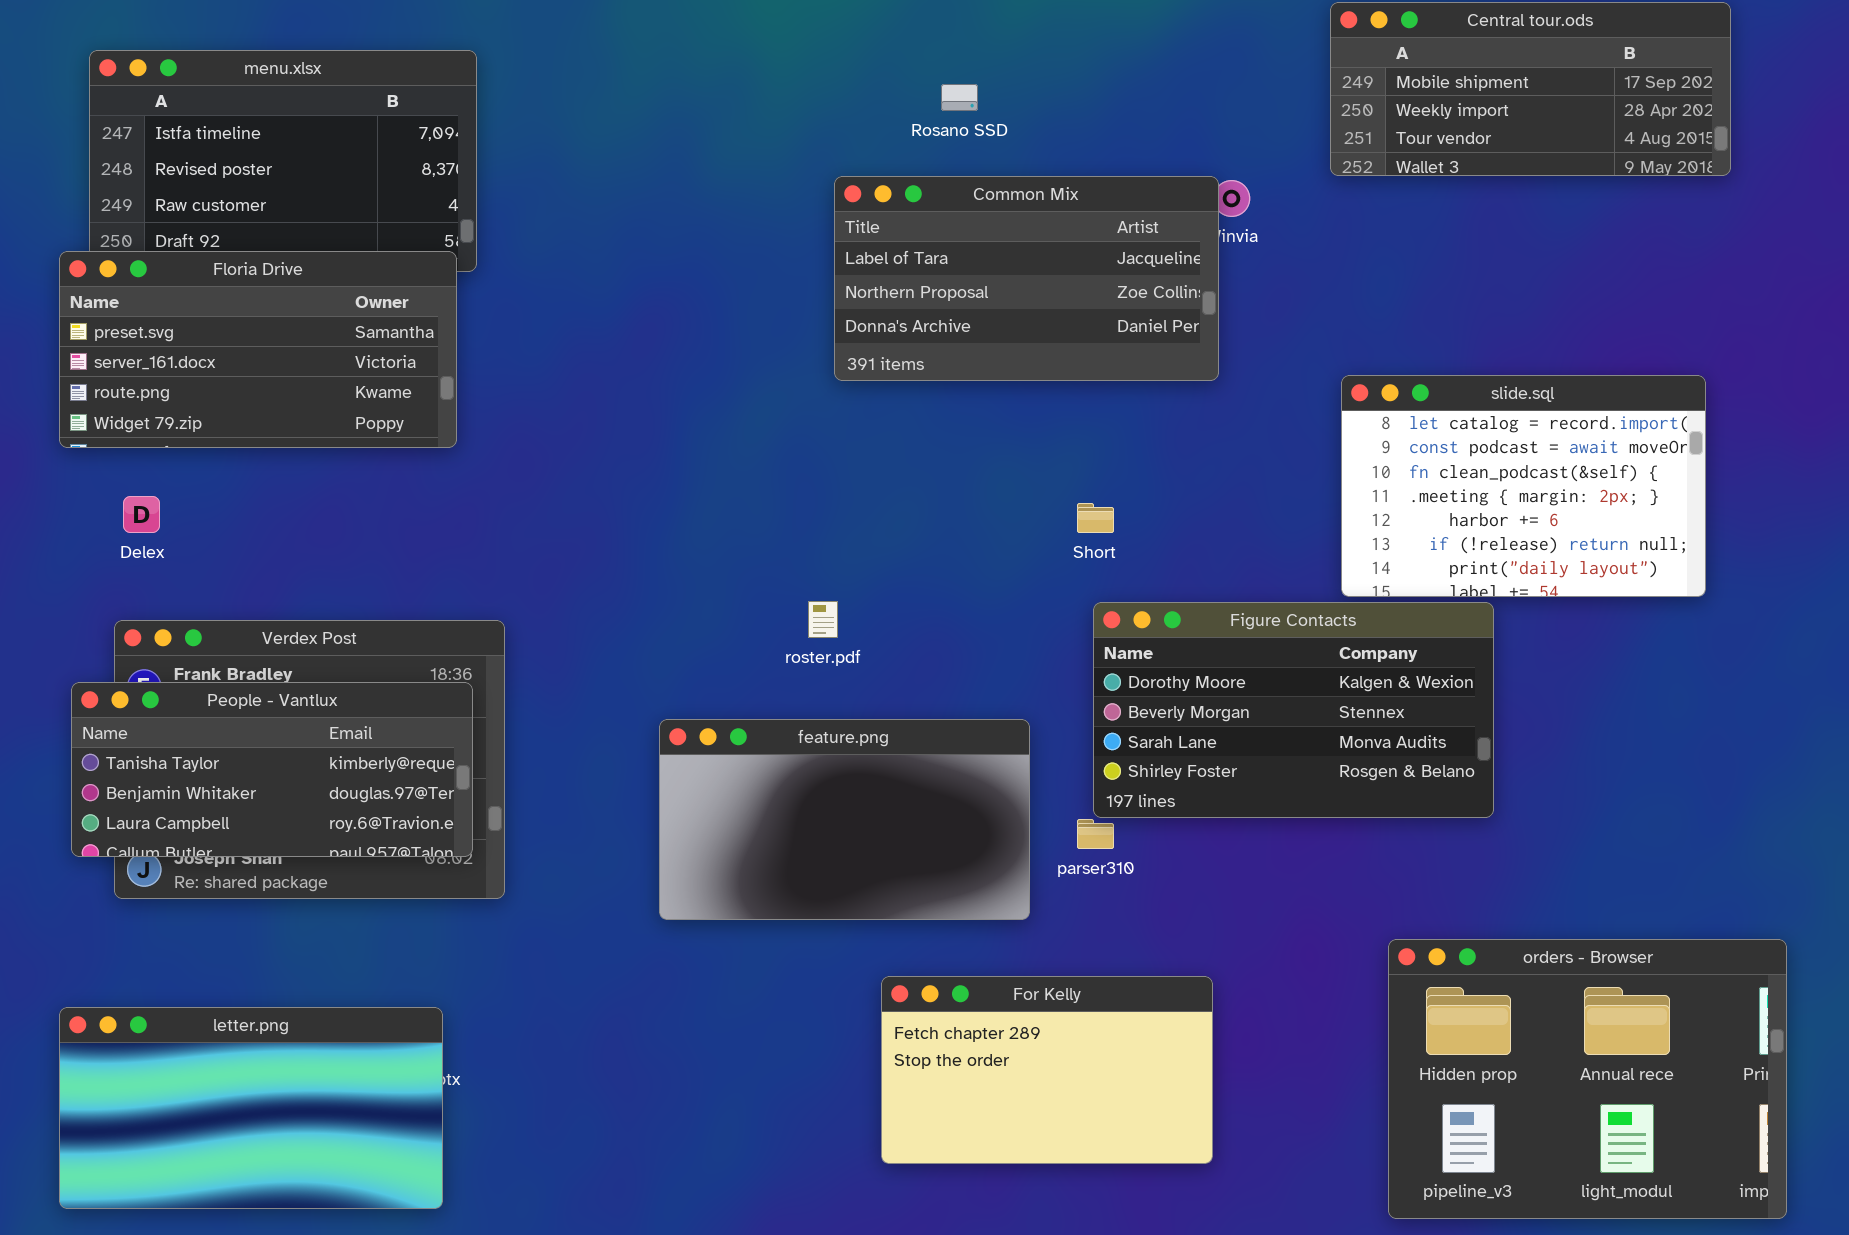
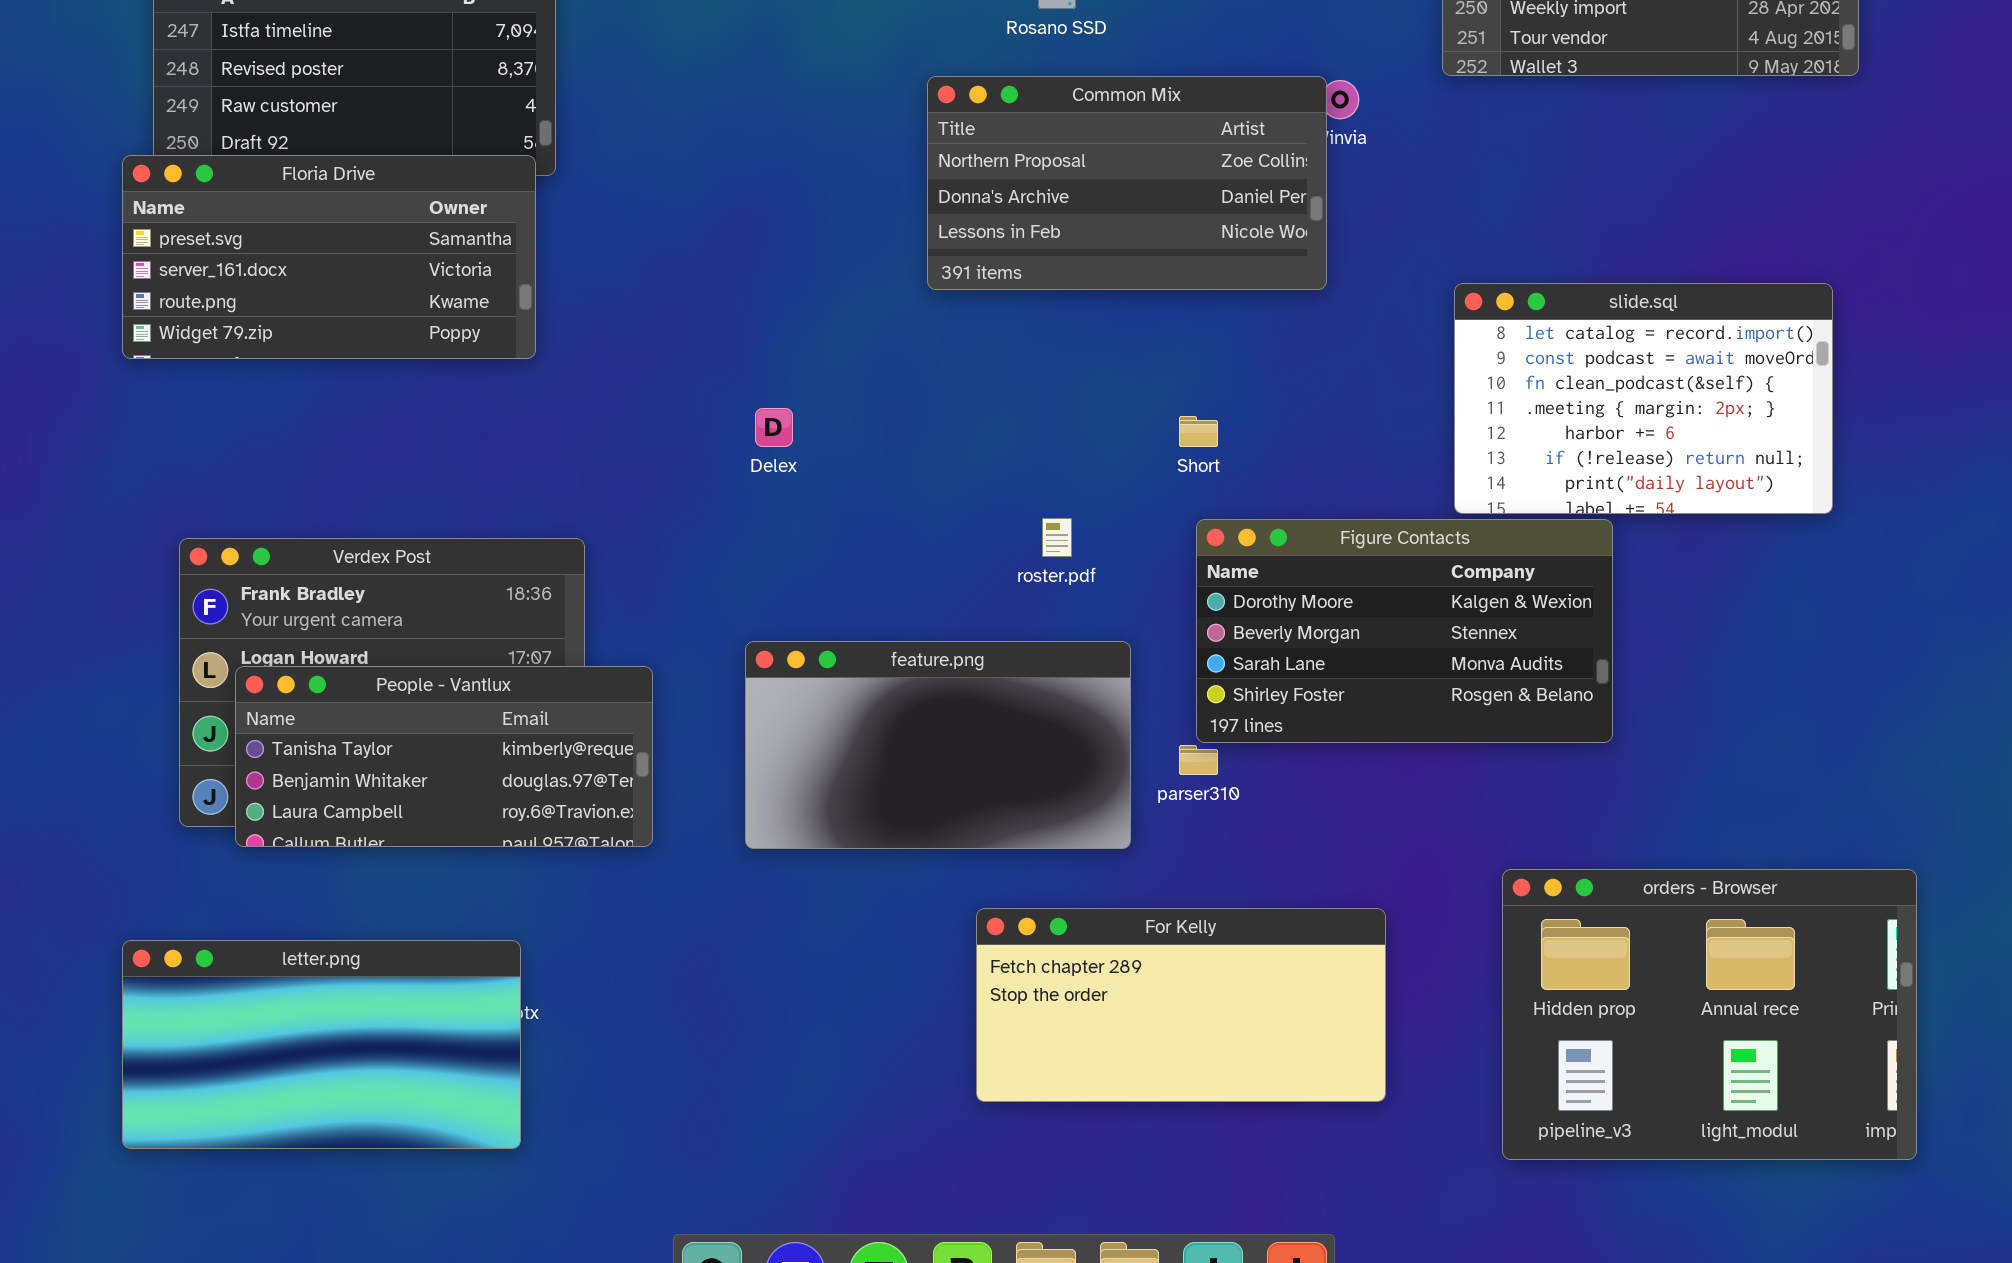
Common Mix: [834,176,1219,381] -> [927,76,1327,290], scrolled down 1 row
Delex: [123,496,160,533] -> [755,408,793,447], moved
roster.pdf: [808,601,838,638] -> [1042,518,1072,557], moved
People - Vantlux: [71,682,473,857] -> [235,666,653,847], moved
For Kelly: [881,976,1213,1164] -> [976,908,1386,1102], resized

